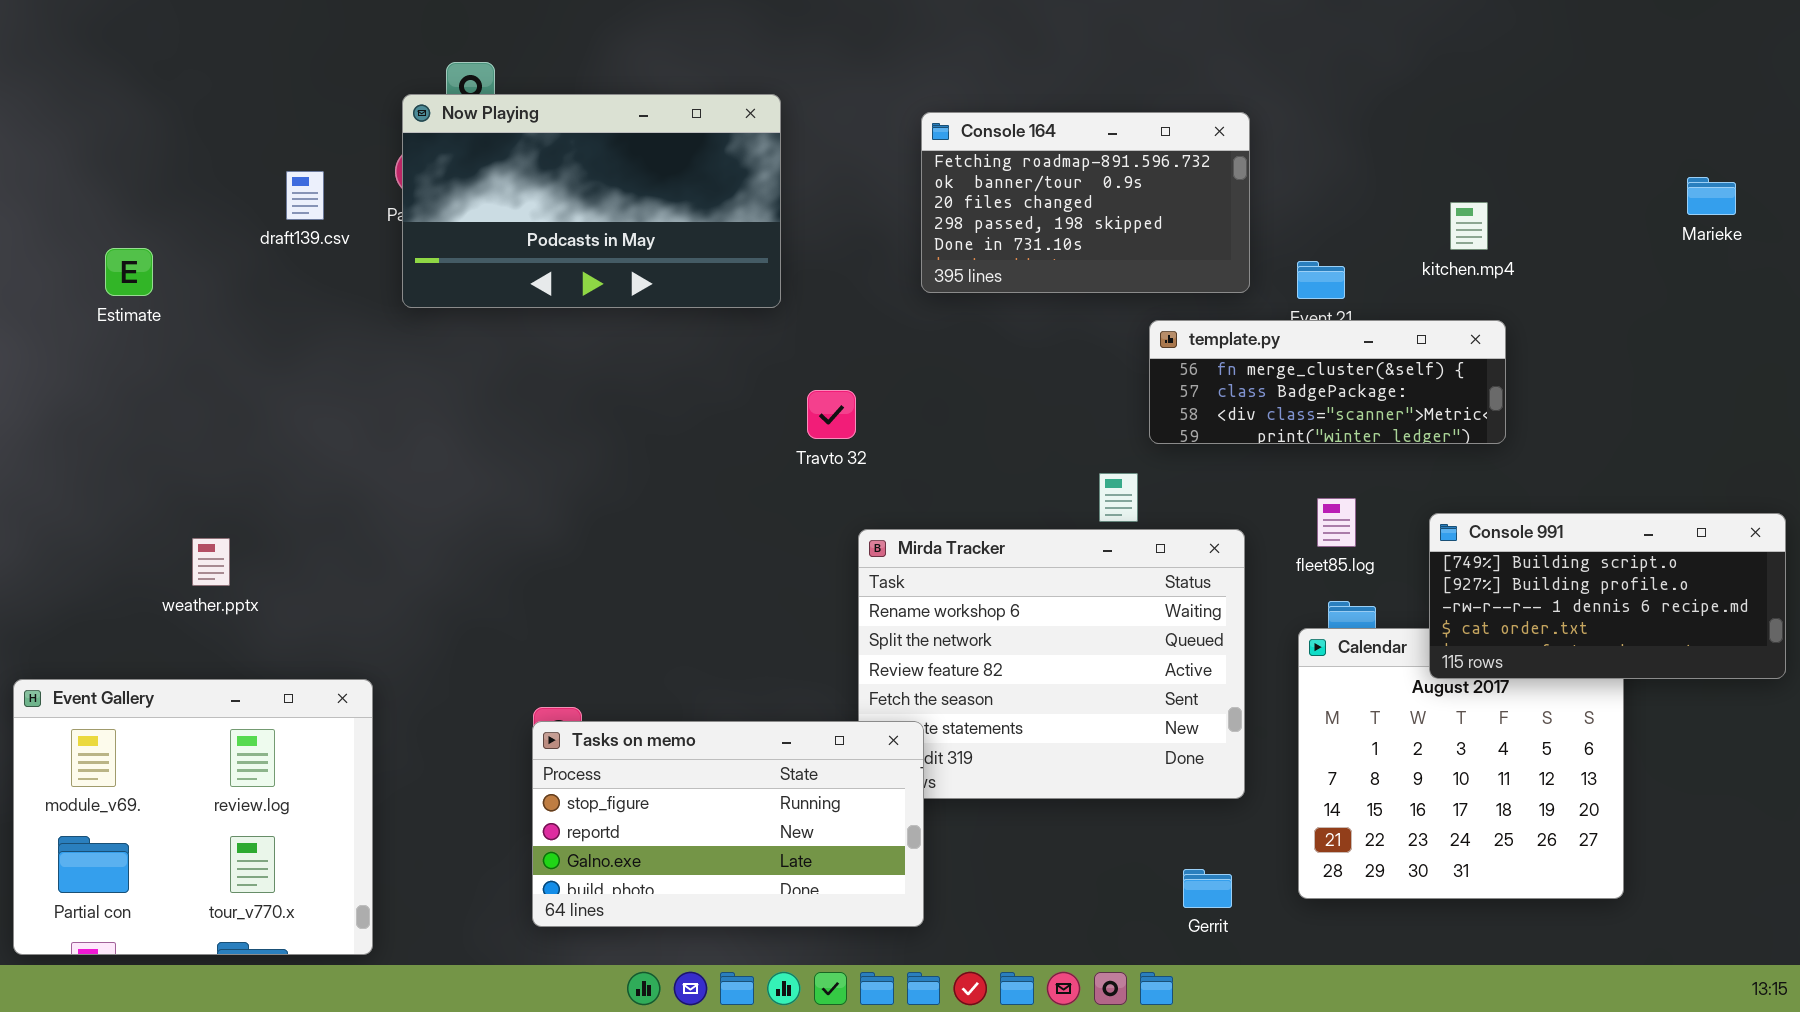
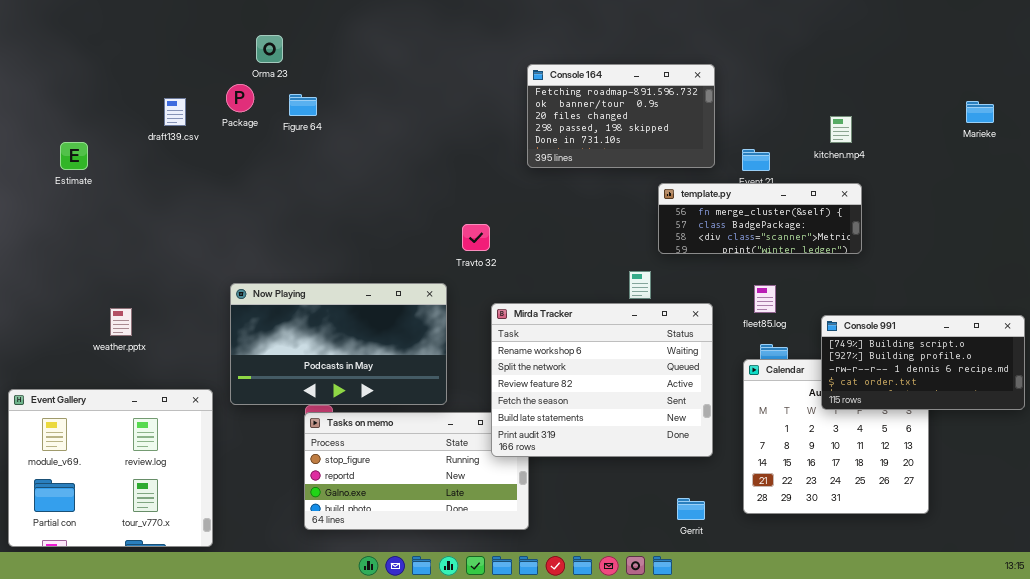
Now Playing: [402,94,781,308] -> [230,283,447,405], moved
Console 991: [1429,513,1786,679] -> [821,315,1025,410], moved
Mirda Tracker: [858,529,1245,799] -> [491,303,713,457], raised

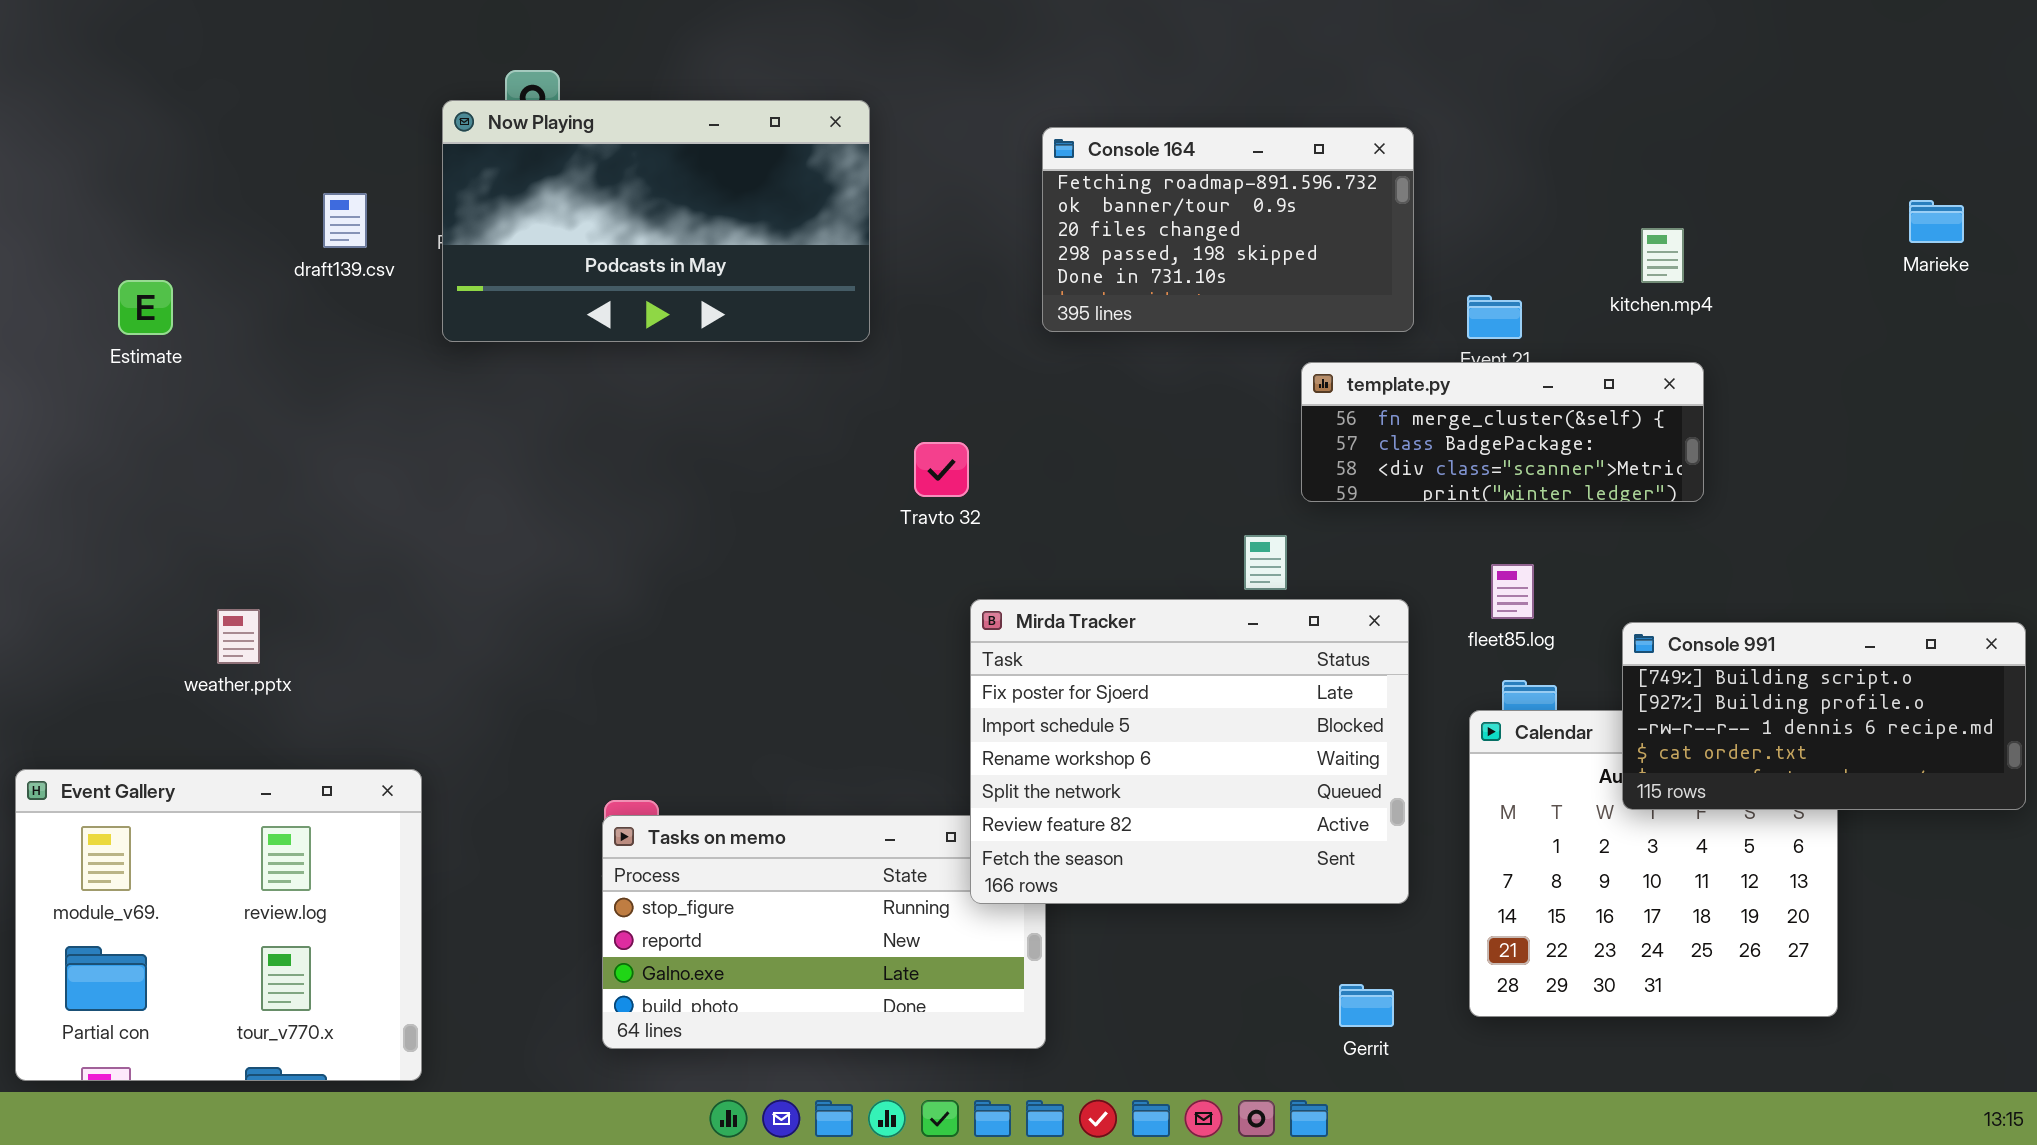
Now Playing: [230,283,447,405] -> [442,100,870,342], moved
Mirda Tracker: [491,303,713,457] -> [970,599,1409,904], scrolled up 2 rows

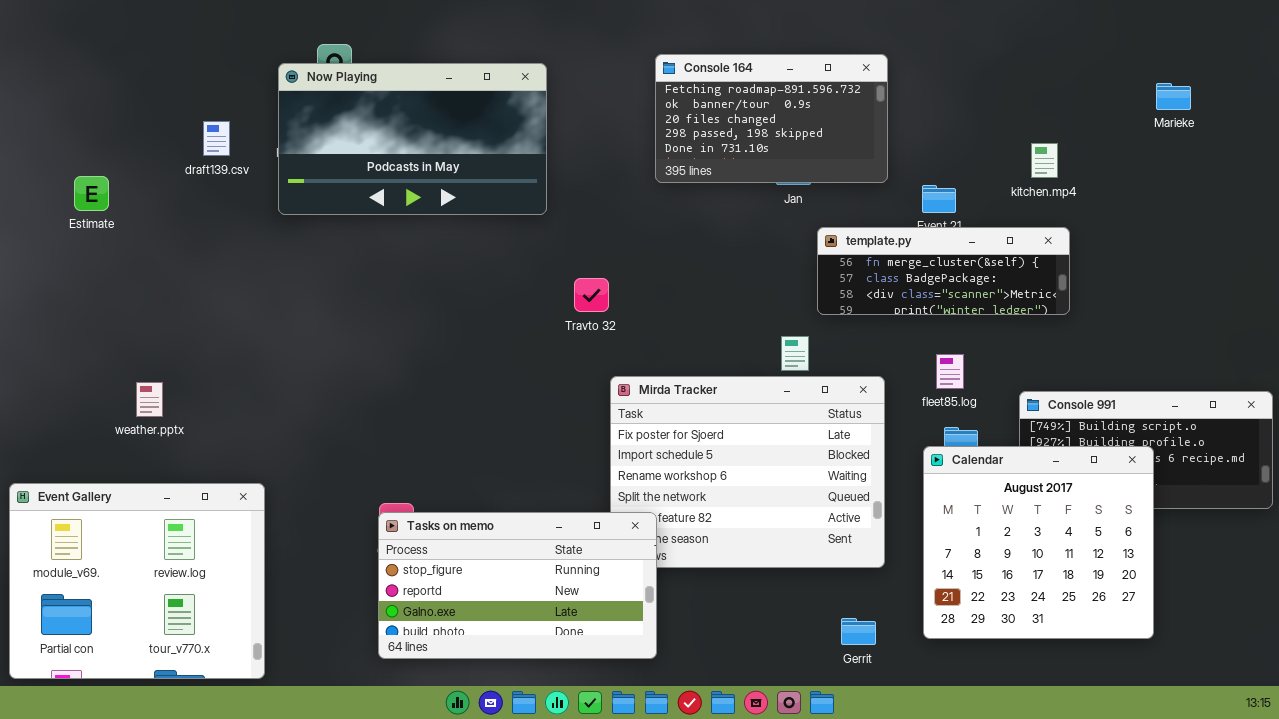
Console 164: [1042,127,1414,332] -> [655,54,888,183], moved
Marieke: [1909,200,1964,243] -> [1156,83,1191,110], moved
Calendar: [1469,710,1838,1017] -> [923,446,1154,639], raised
Tasks on memo: [602,815,1046,1049] -> [378,512,657,659], raised

